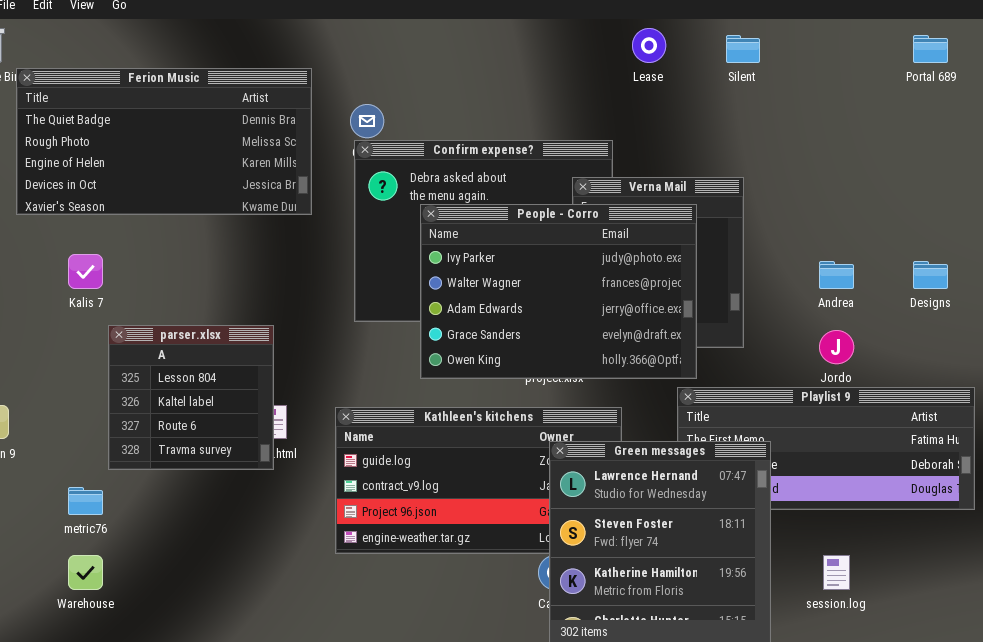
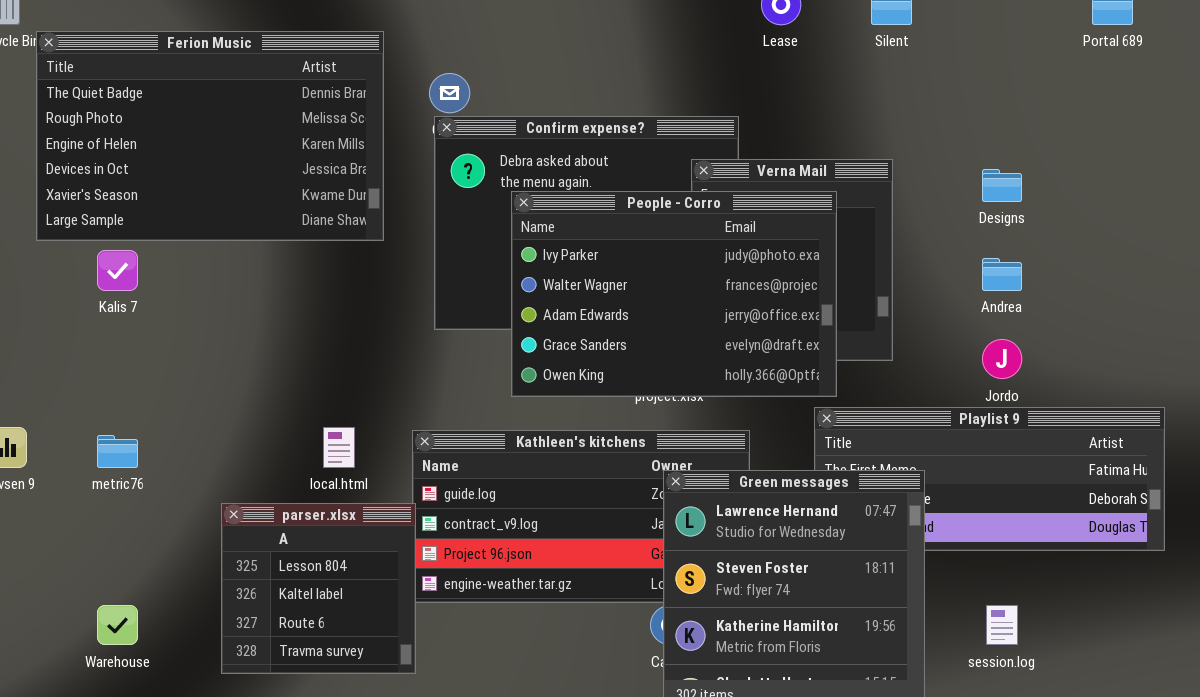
Ferion Music: [16,68,312,215] -> [36,31,384,241], resized
Designs: [913,261,948,289] -> [982,169,1022,202], moved
parser.xlsx: [108,325,274,470] -> [221,503,416,674], moved
metric76: [68,487,103,515] -> [97,435,138,468], moved

